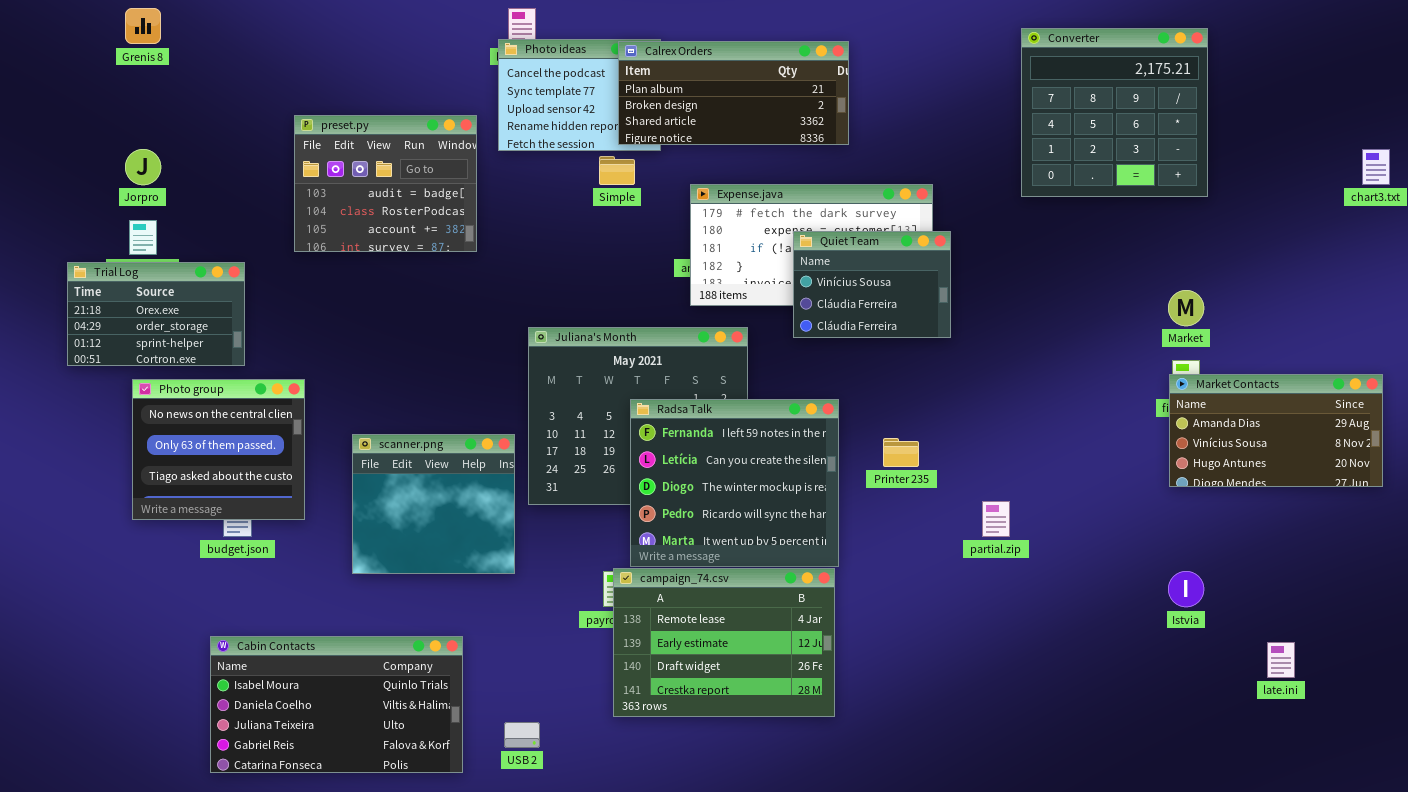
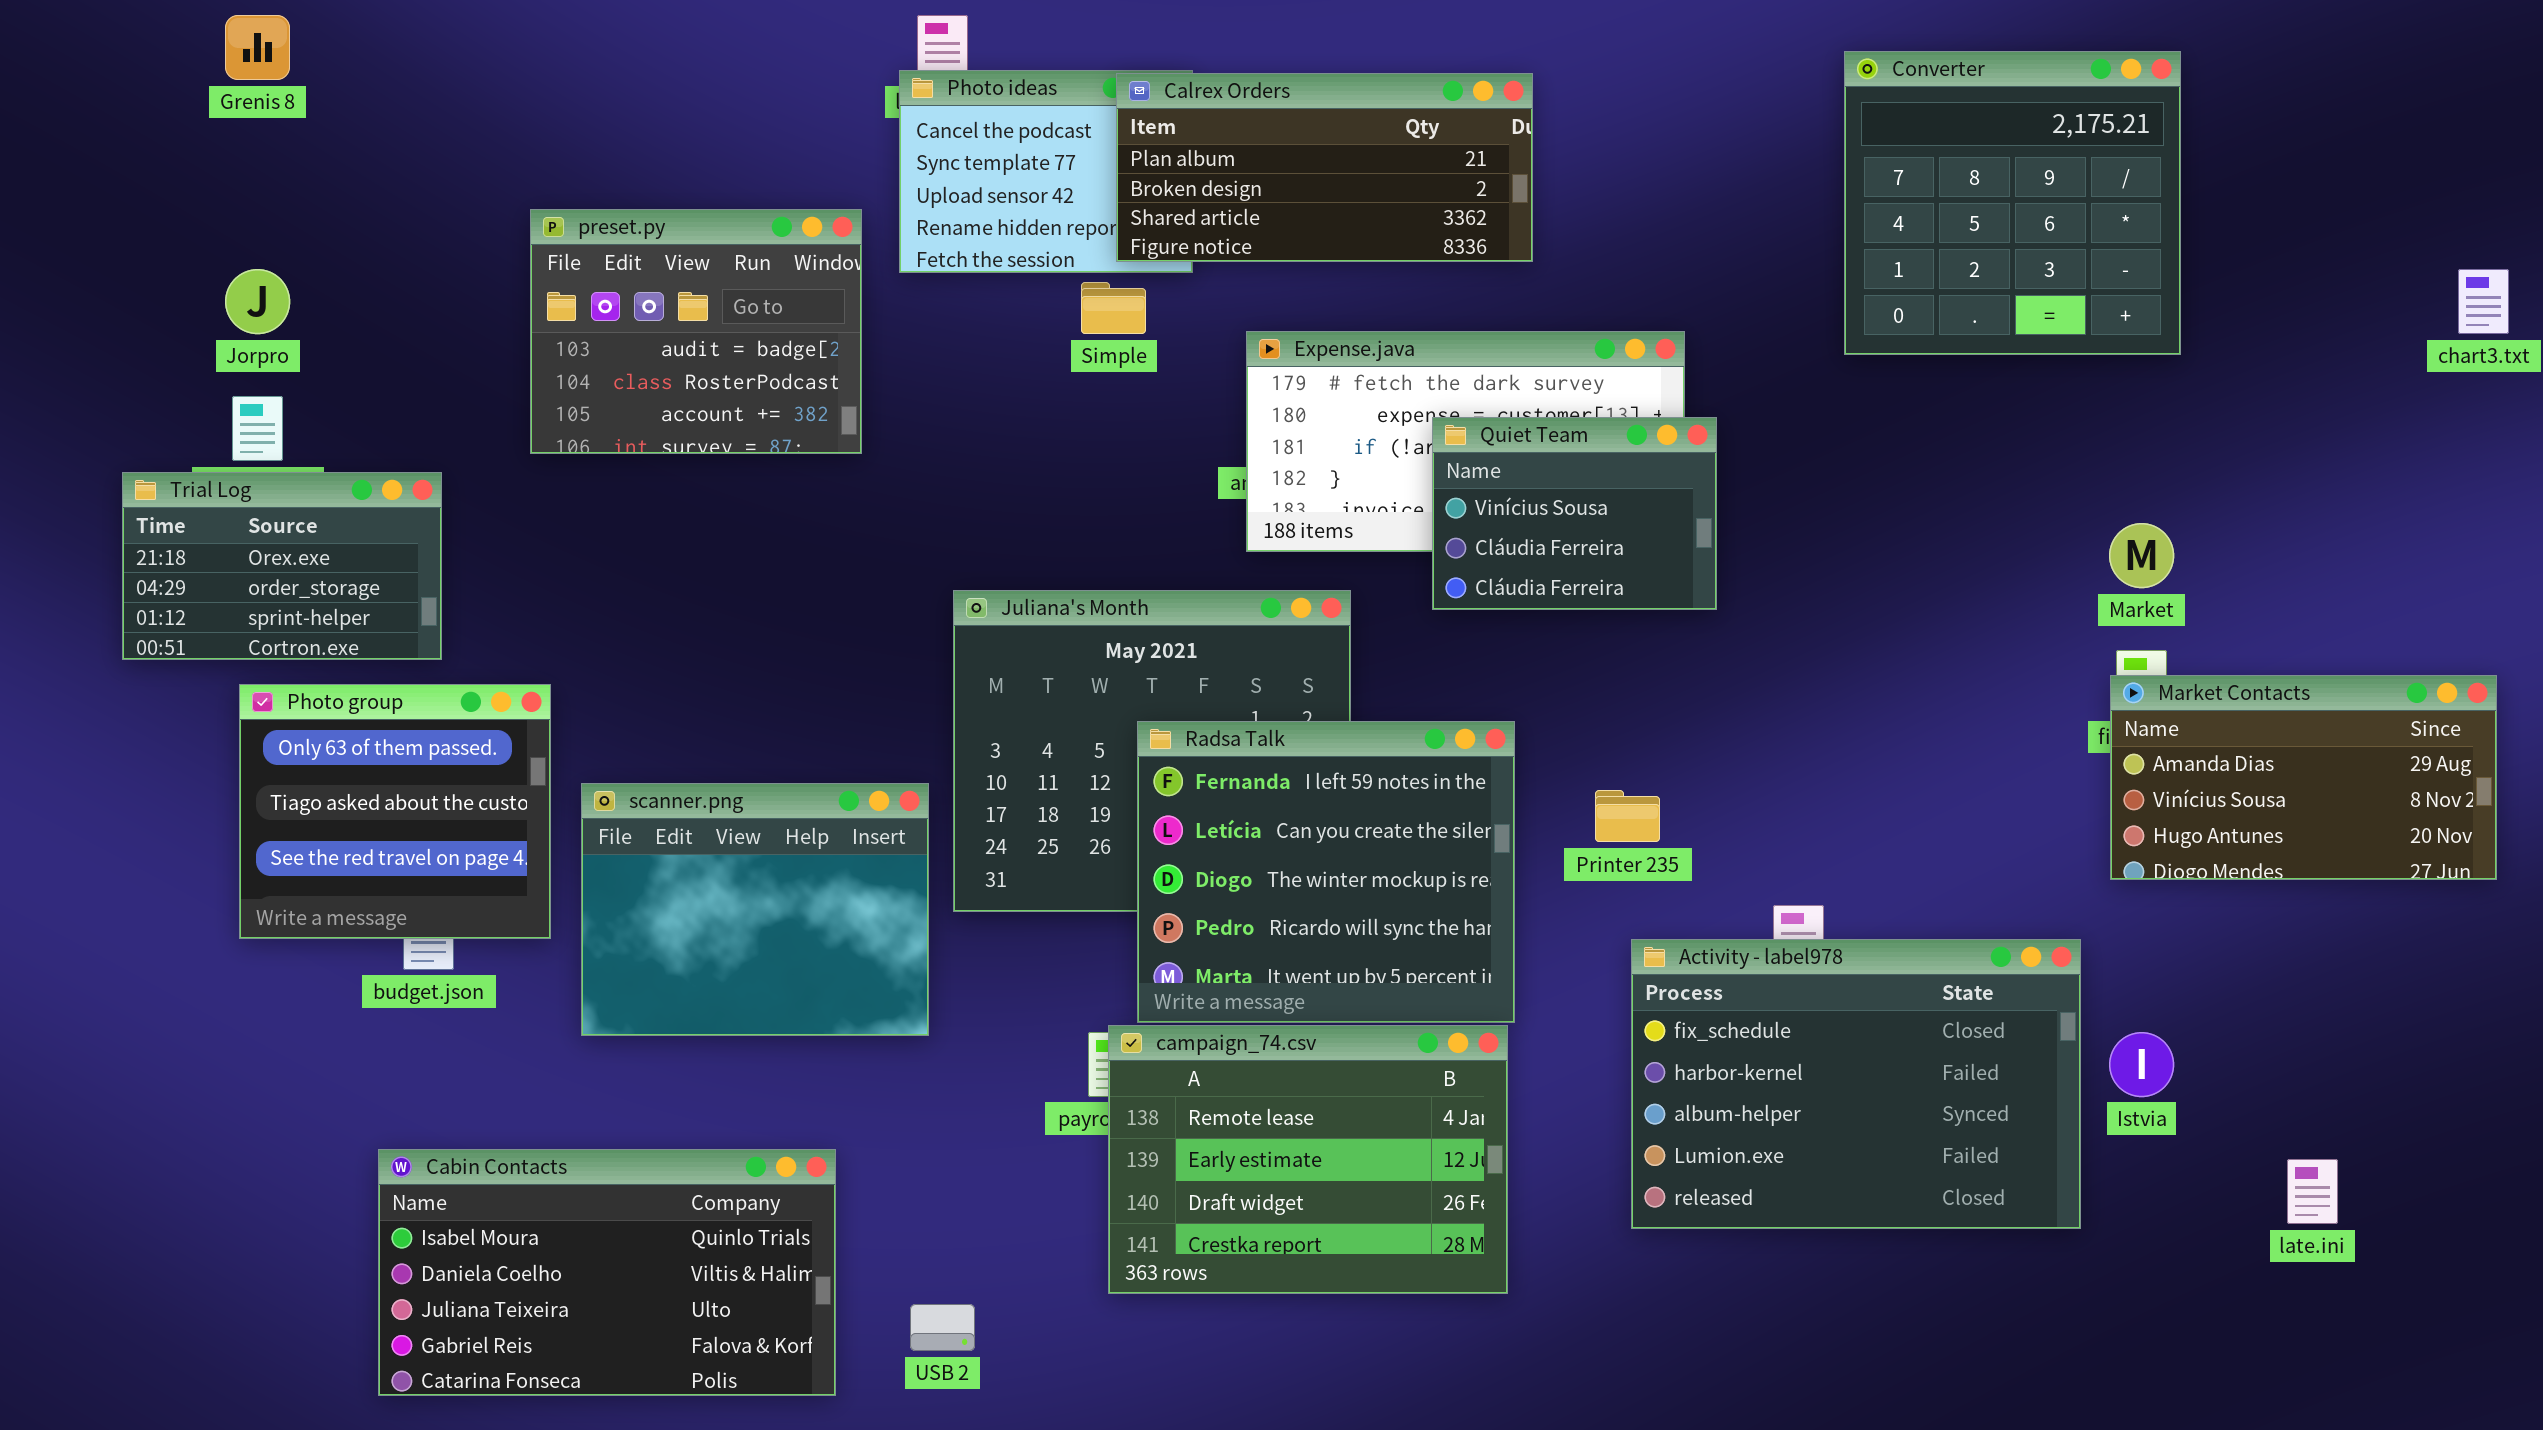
Photo group: [132,379,305,520] -> [239,684,551,939], scrolled down 1 row
scanner.png: [352,434,515,574] -> [581,783,929,1036], resized
Activity - label978: none -> [1631,939,2081,1229], opened

